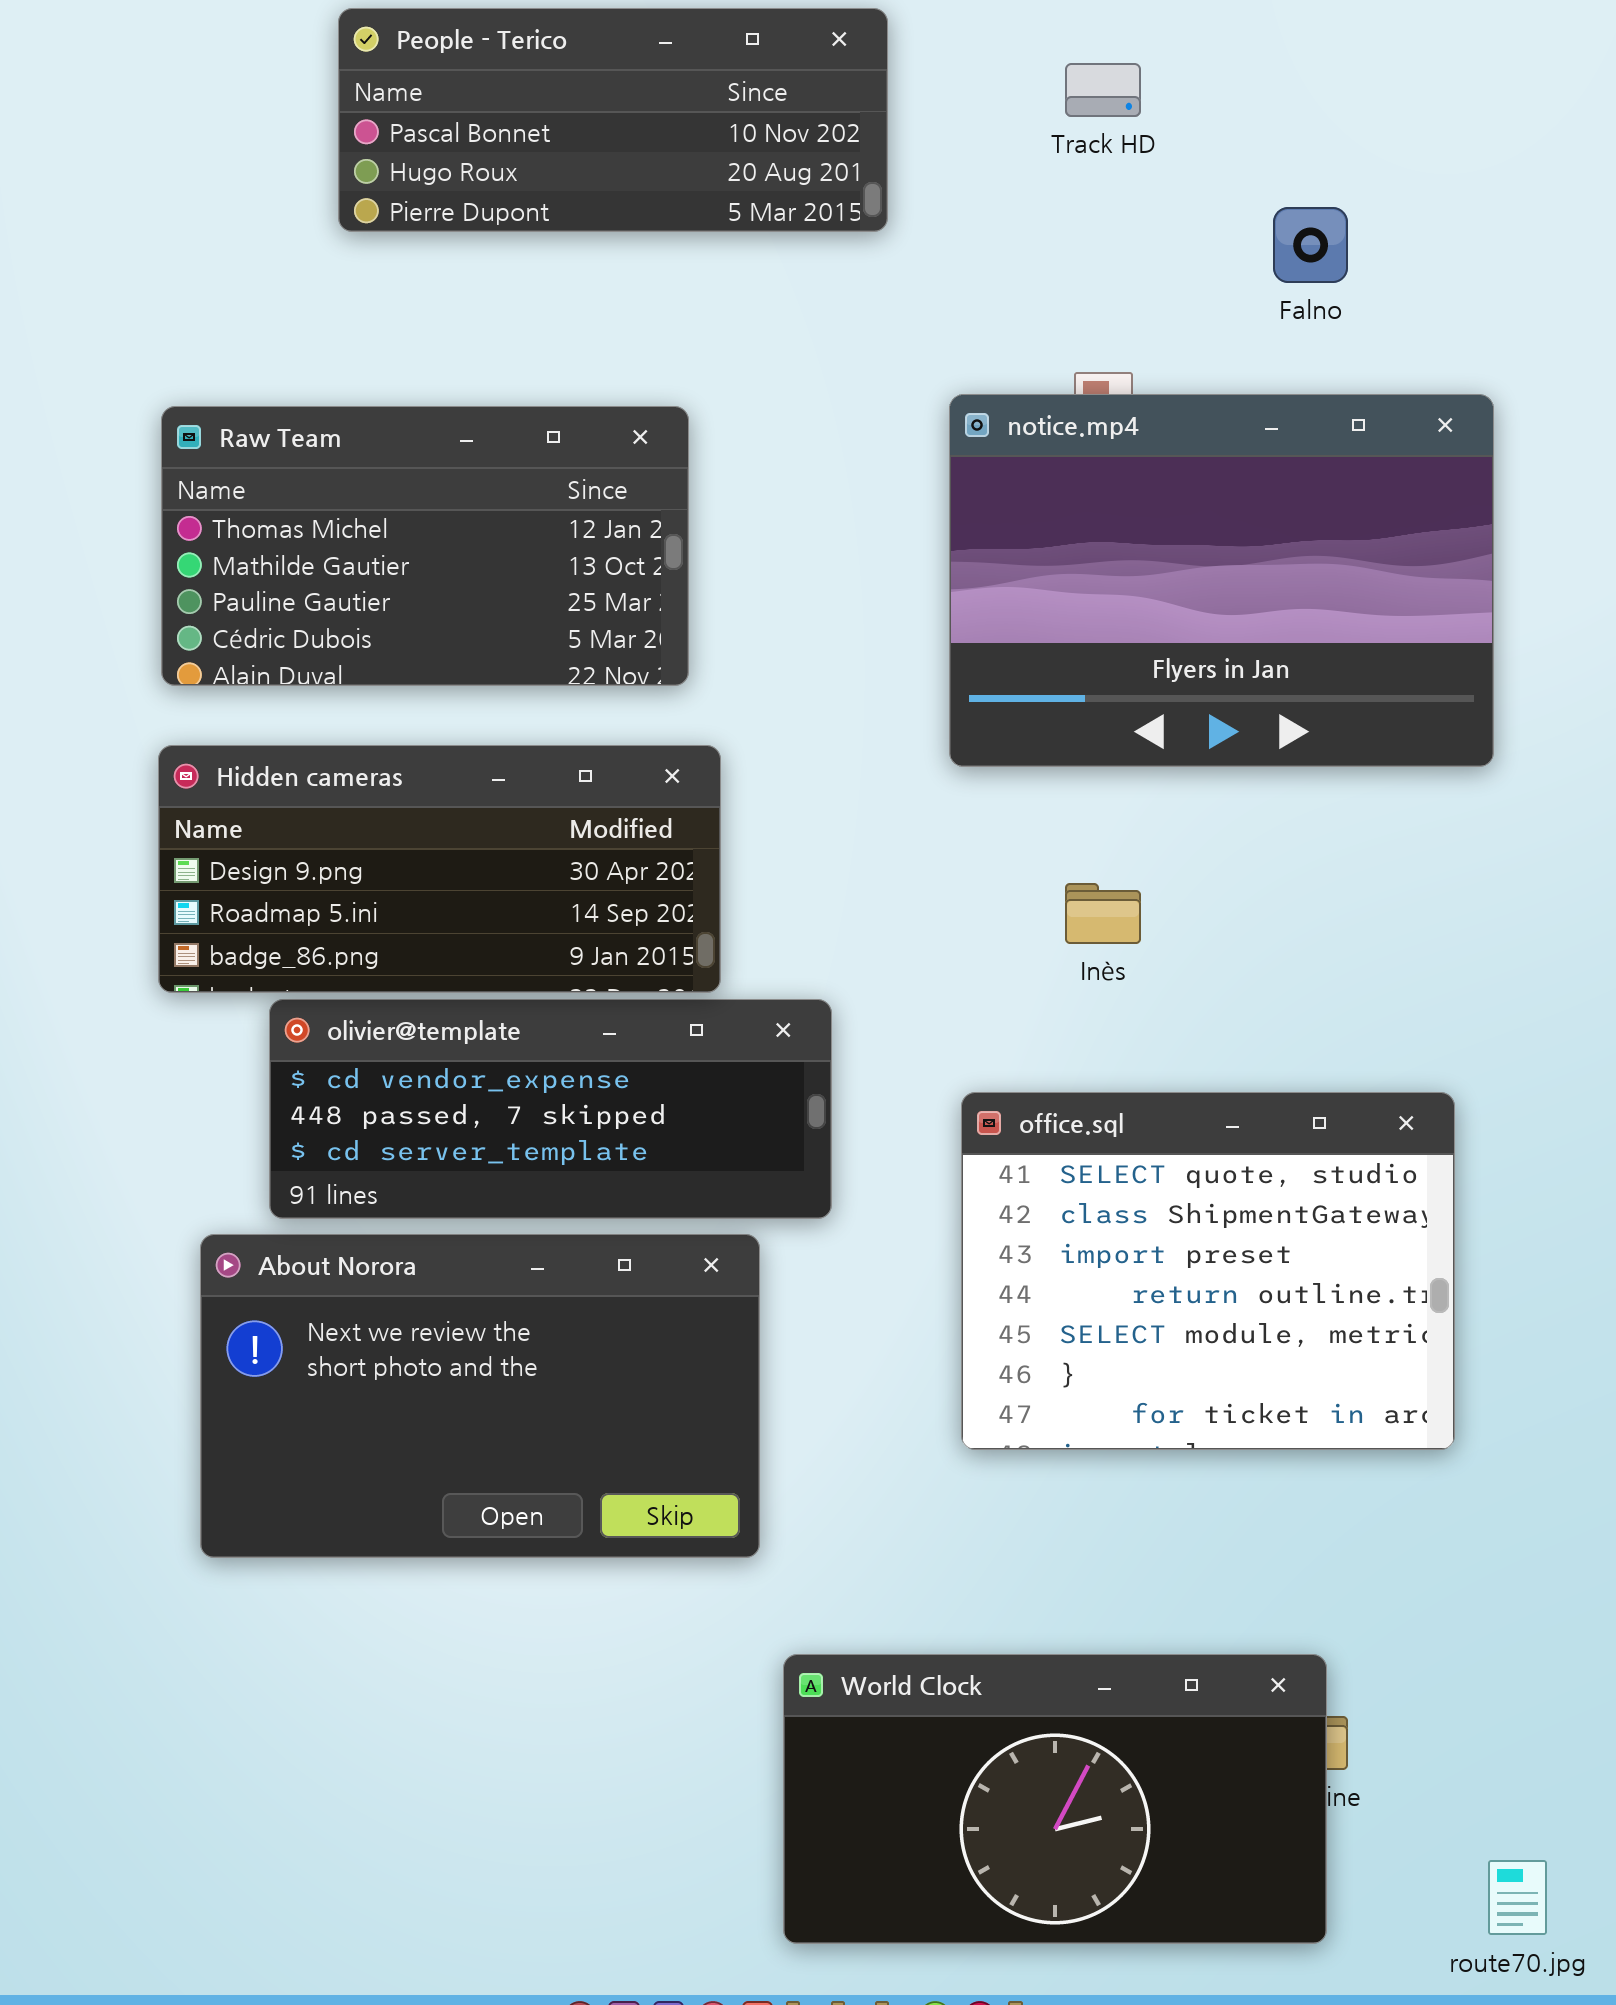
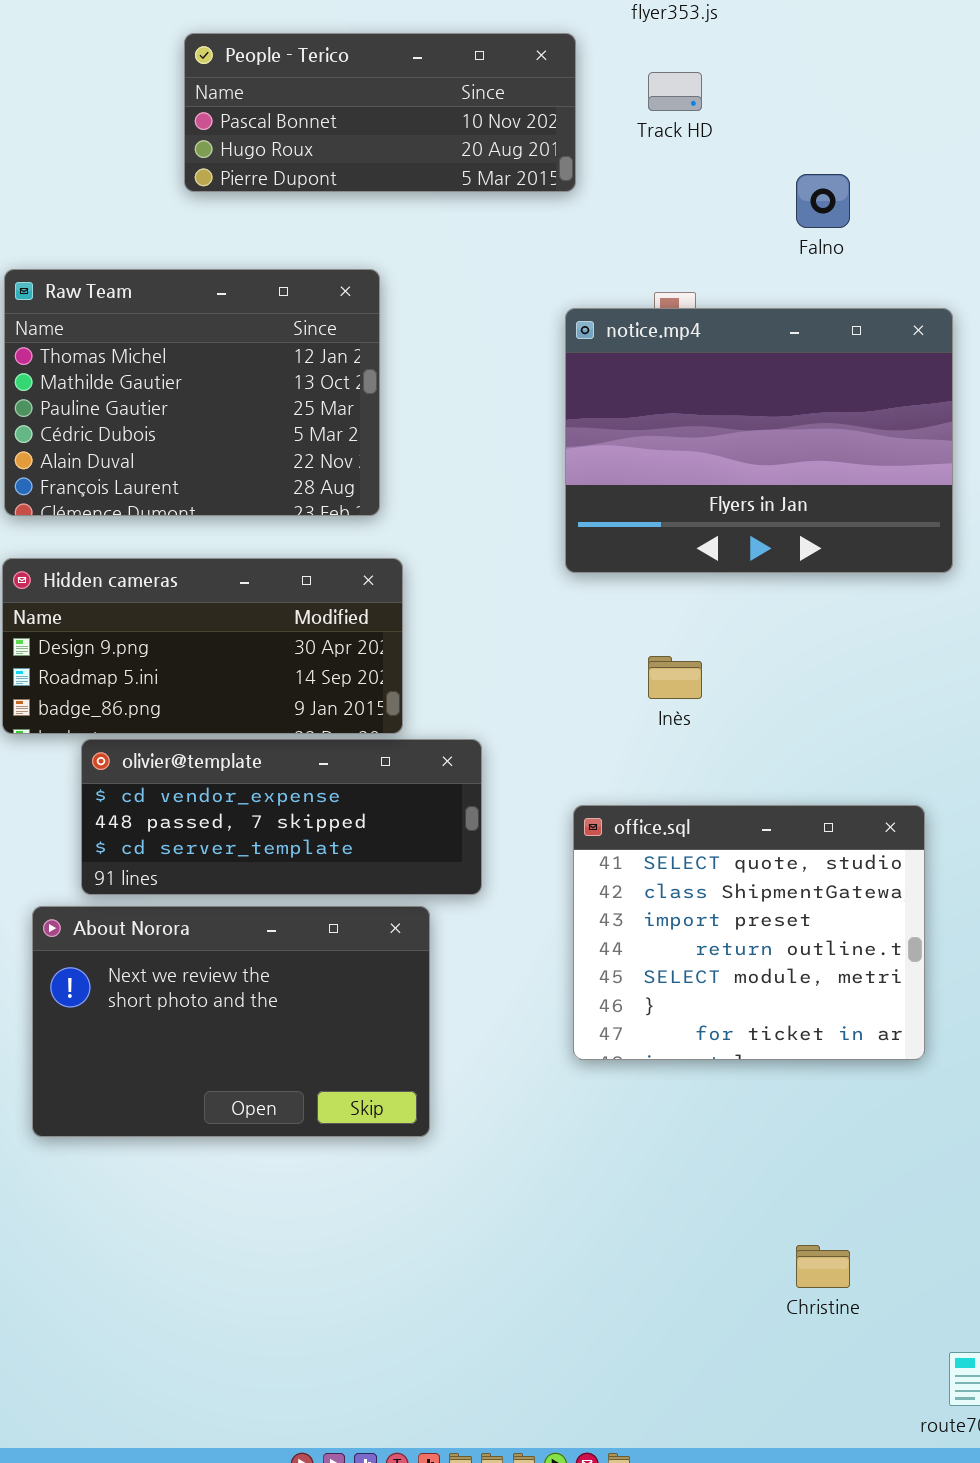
People - Terico: [338,8,888,232] -> [184,33,576,192], moved
Raw Team: [161,406,689,686] -> [4,269,380,516], resized
World Clock: [783,1654,1327,1944] -> none, closed

